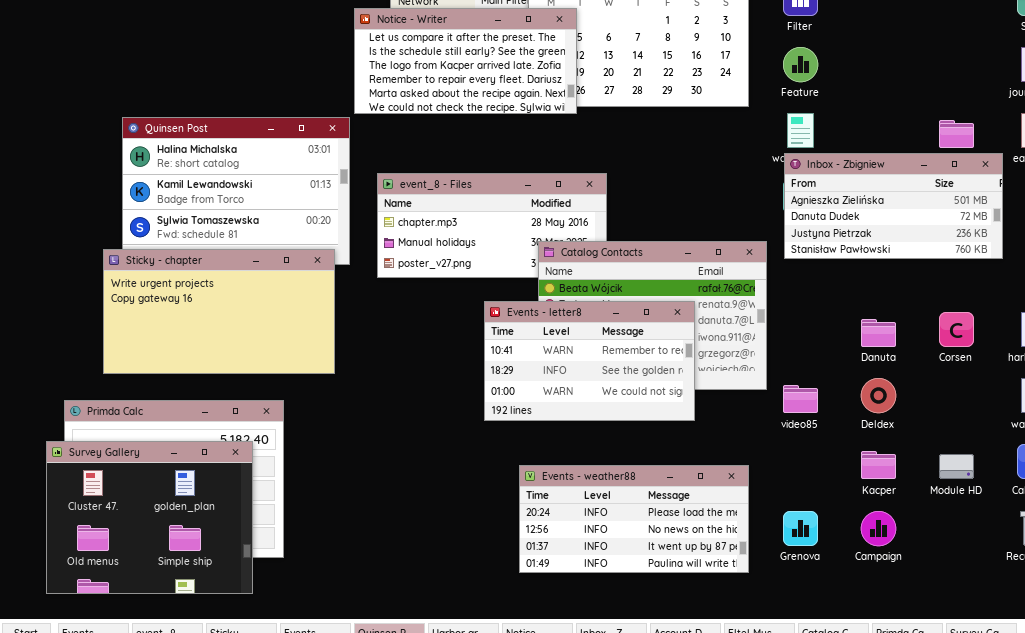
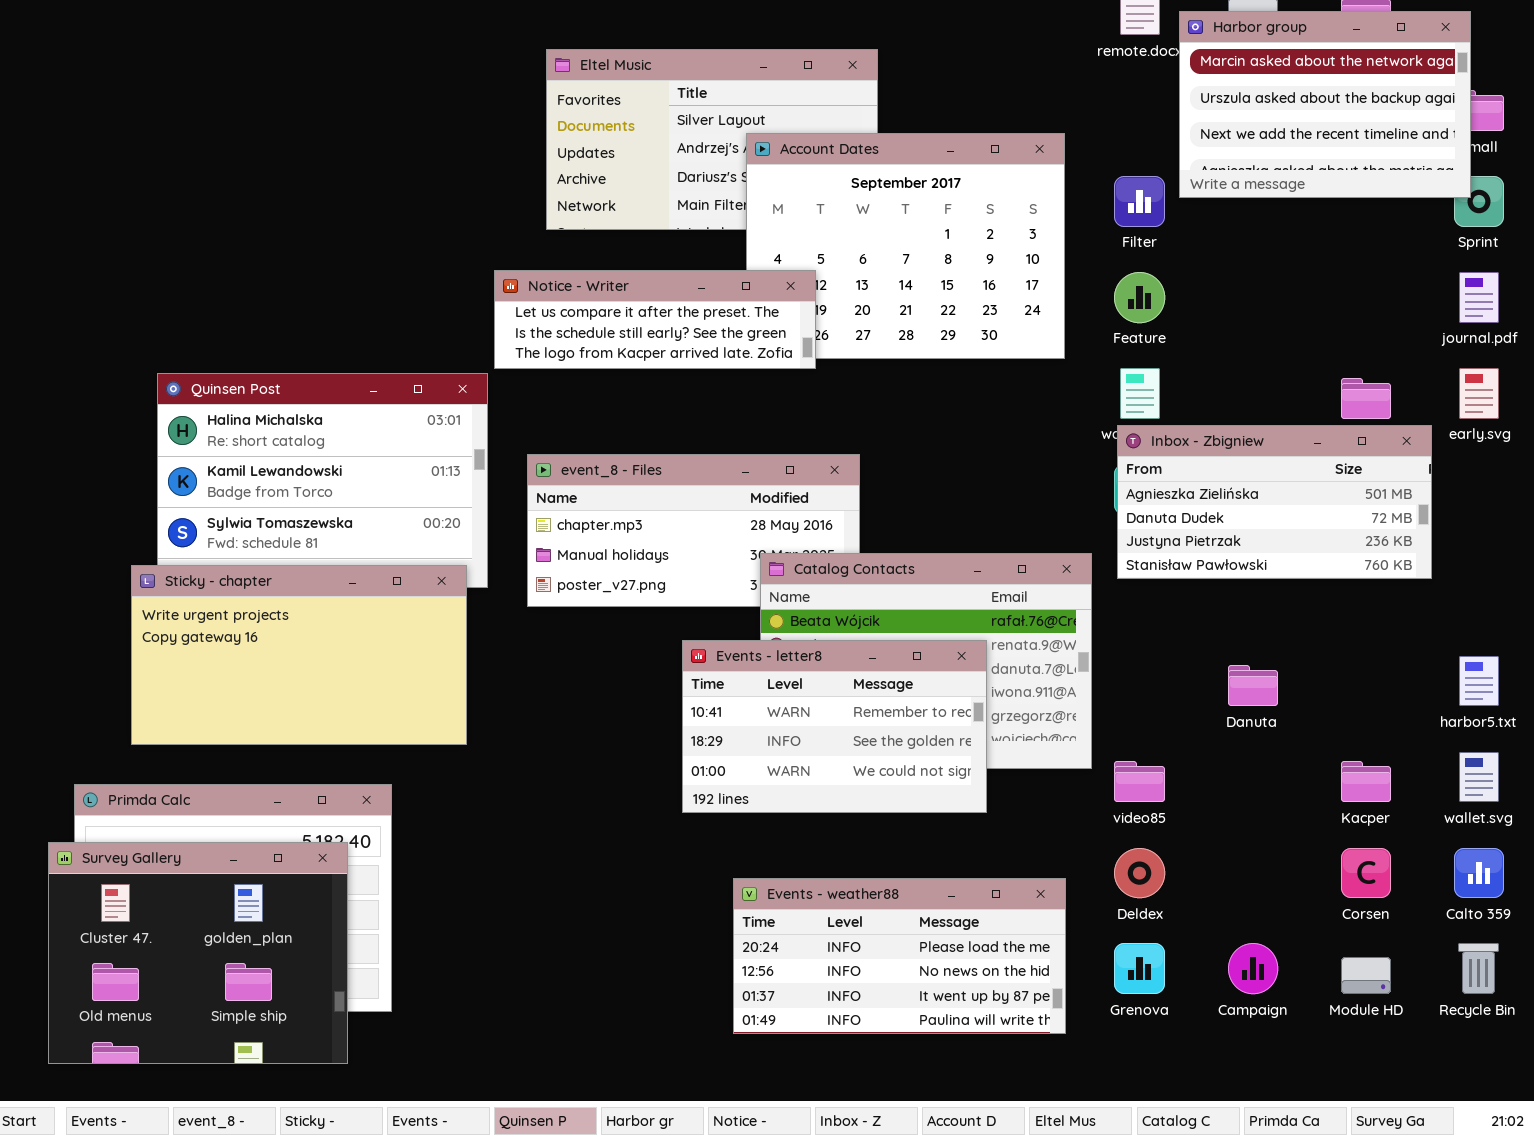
Notice - Writer: [354,8,577,114] -> [494,270,816,369], resized
Corsen: [939,312,974,347] -> [1341,848,1391,898], moved
Deldex: [861,378,896,413] -> [1114,848,1165,898], moved
Kacper: [861,451,896,479] -> [1341,761,1391,802], moved
Module HD: [939,454,974,479] -> [1341,957,1391,994], moved

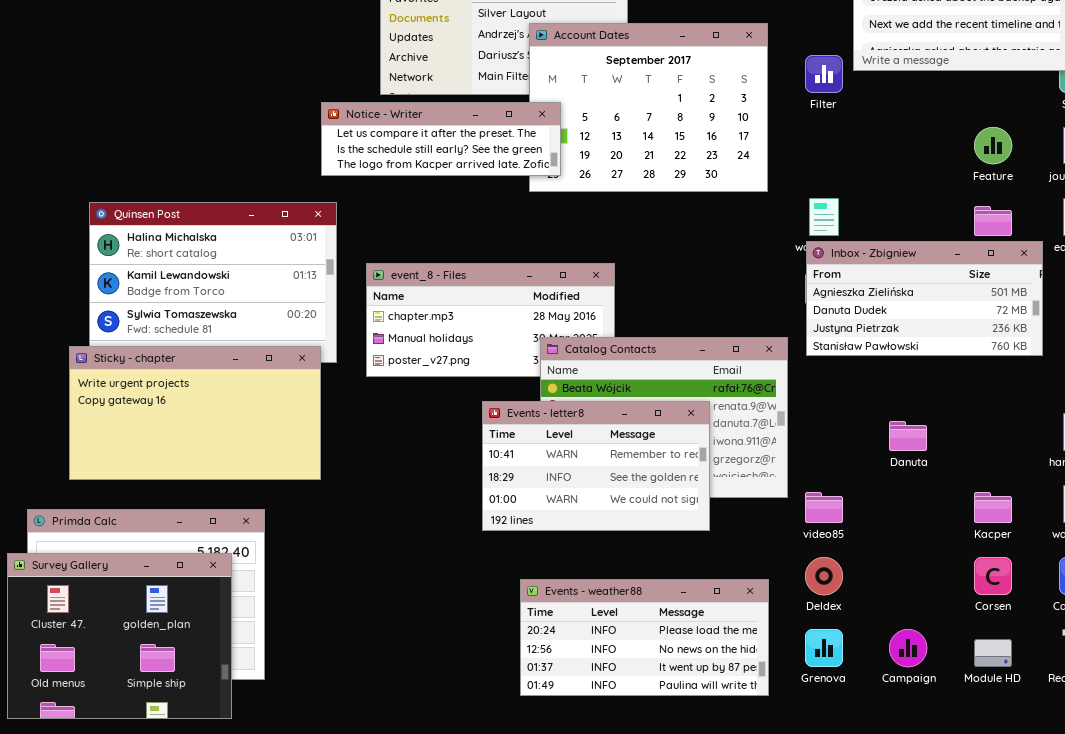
Notice - Writer: [494,270,816,369] -> [321,102,561,176], moved
Feature: [1114,272,1165,323] -> [974,127,1012,164], moved

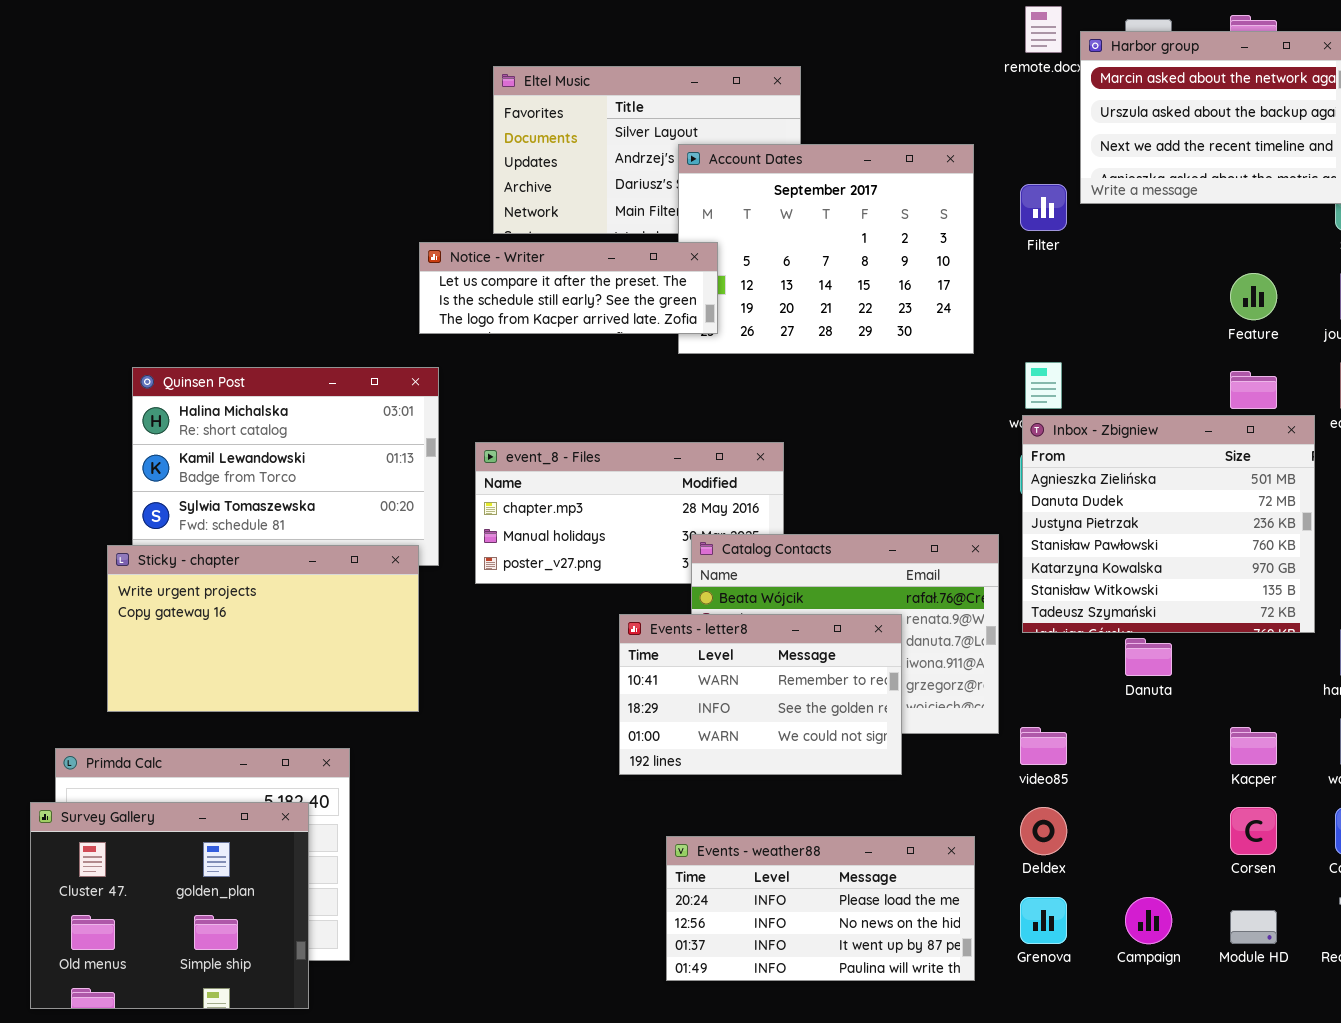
Inbox - Zbigniew: [806,241,1043,356] -> [1022,415,1315,633], resized

